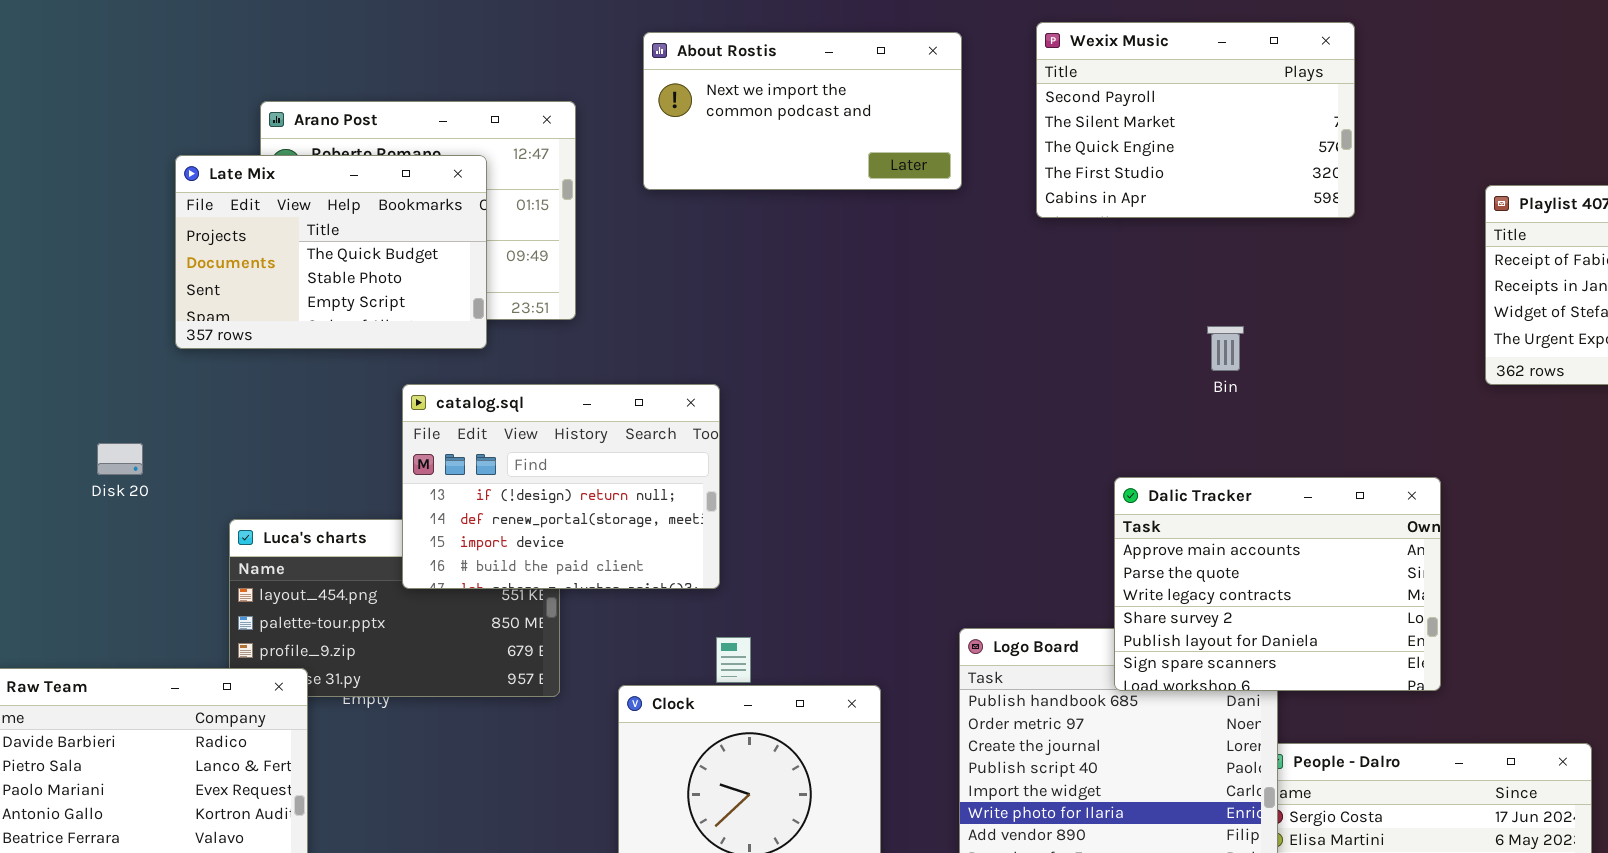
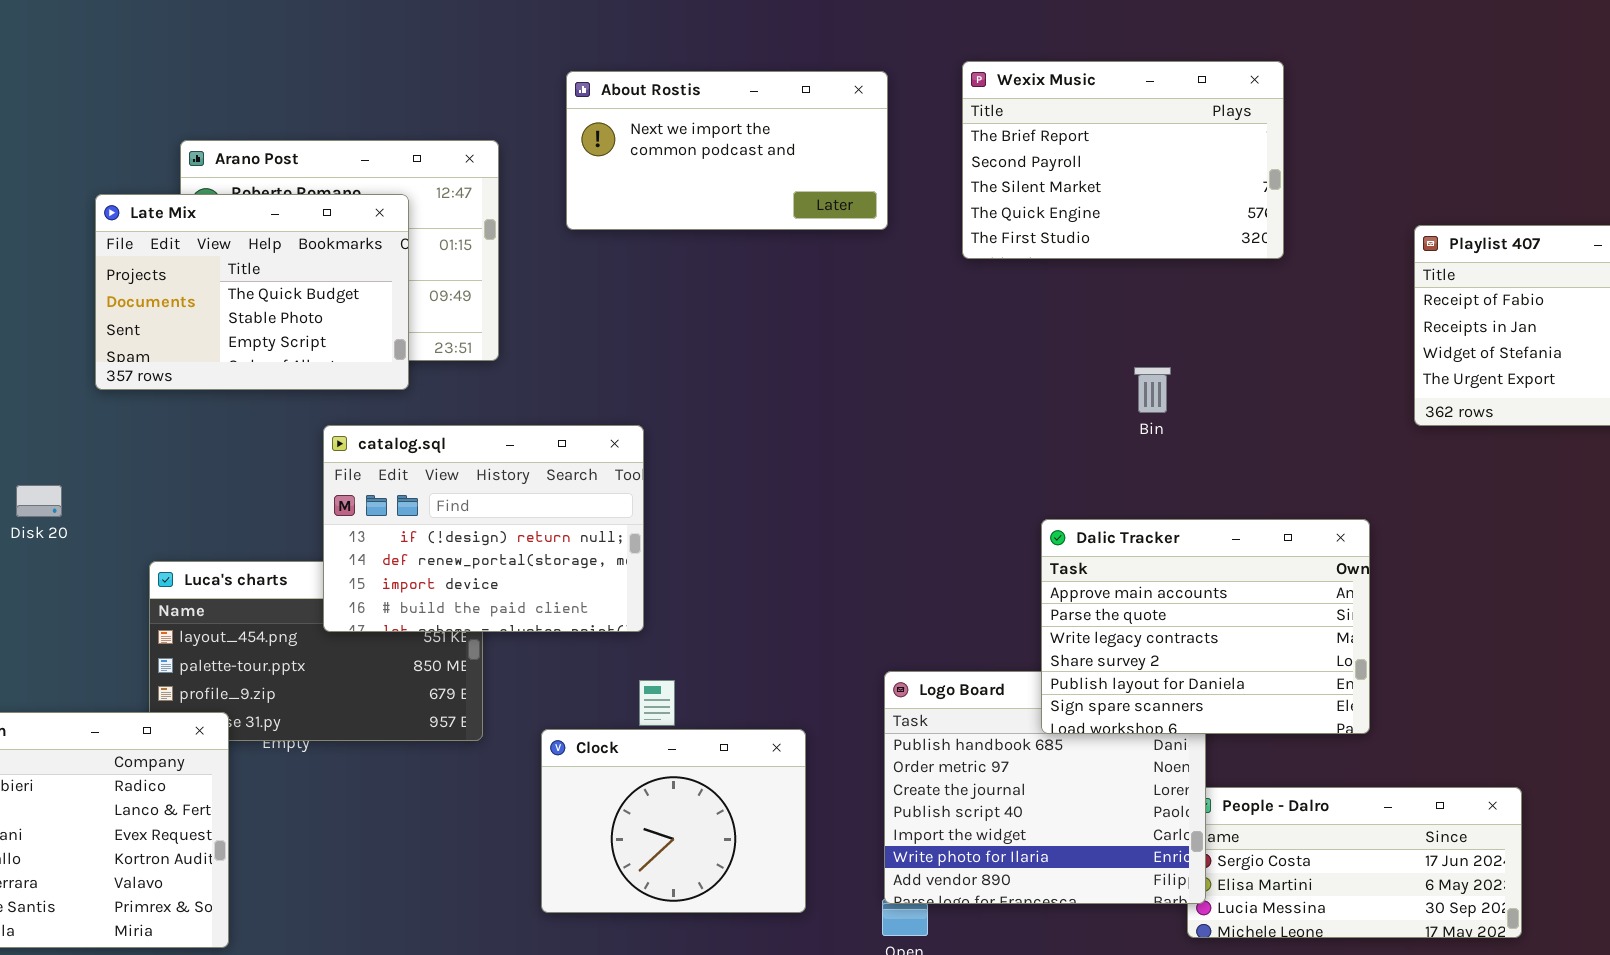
Wexix Music: [1036,22,1355,218] -> [962,61,1284,259], scrolled up 1 row

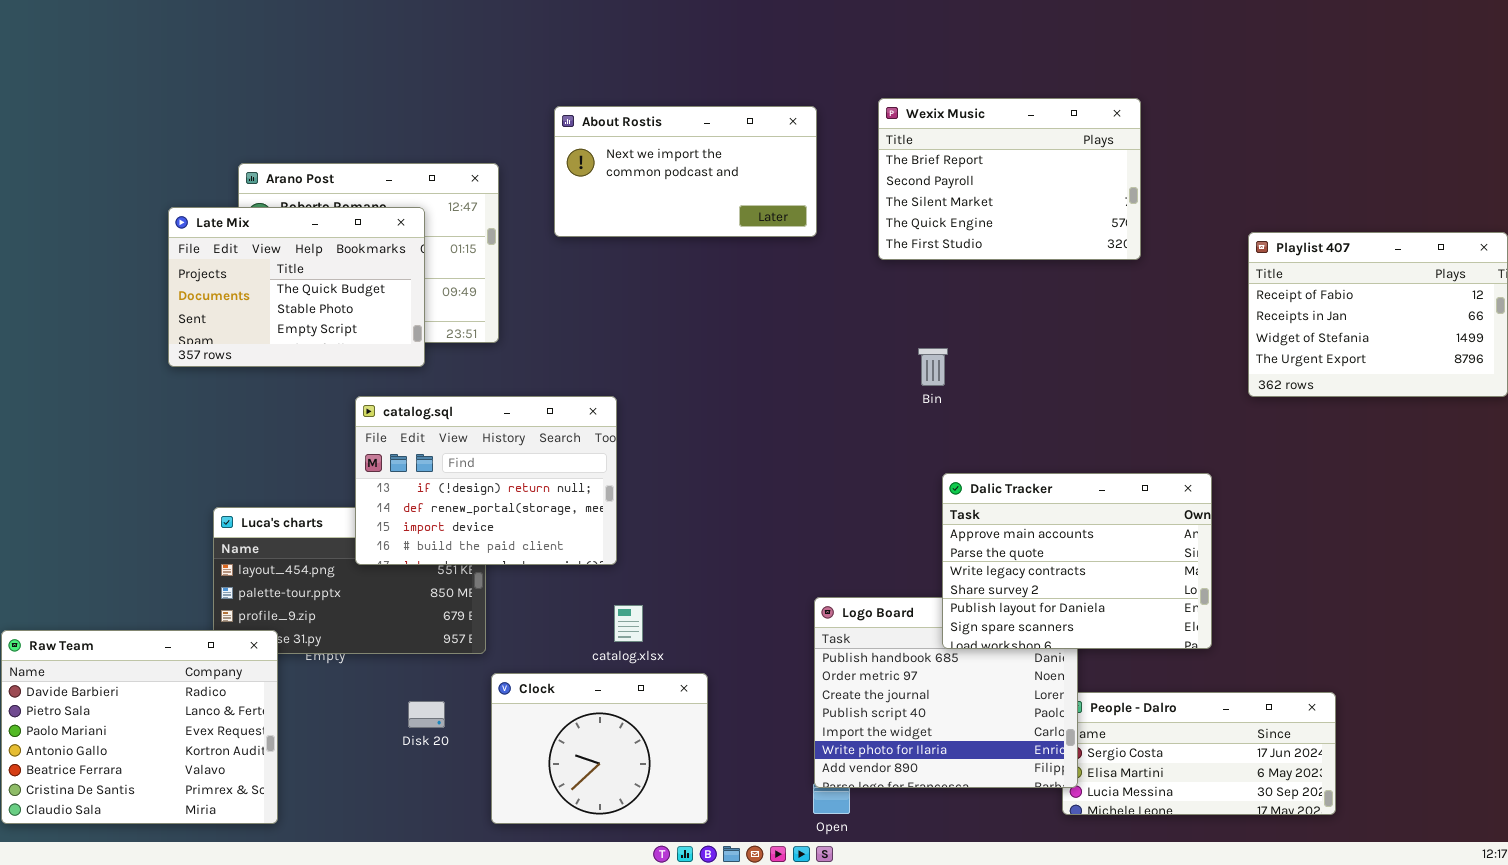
Bin: [1134,367,1171,413] -> [918,348,948,386], moved
Disk 20: [16,485,62,517] -> [408,701,445,728], moved
Clock: [541,729,806,913] -> [491,673,708,824], moved

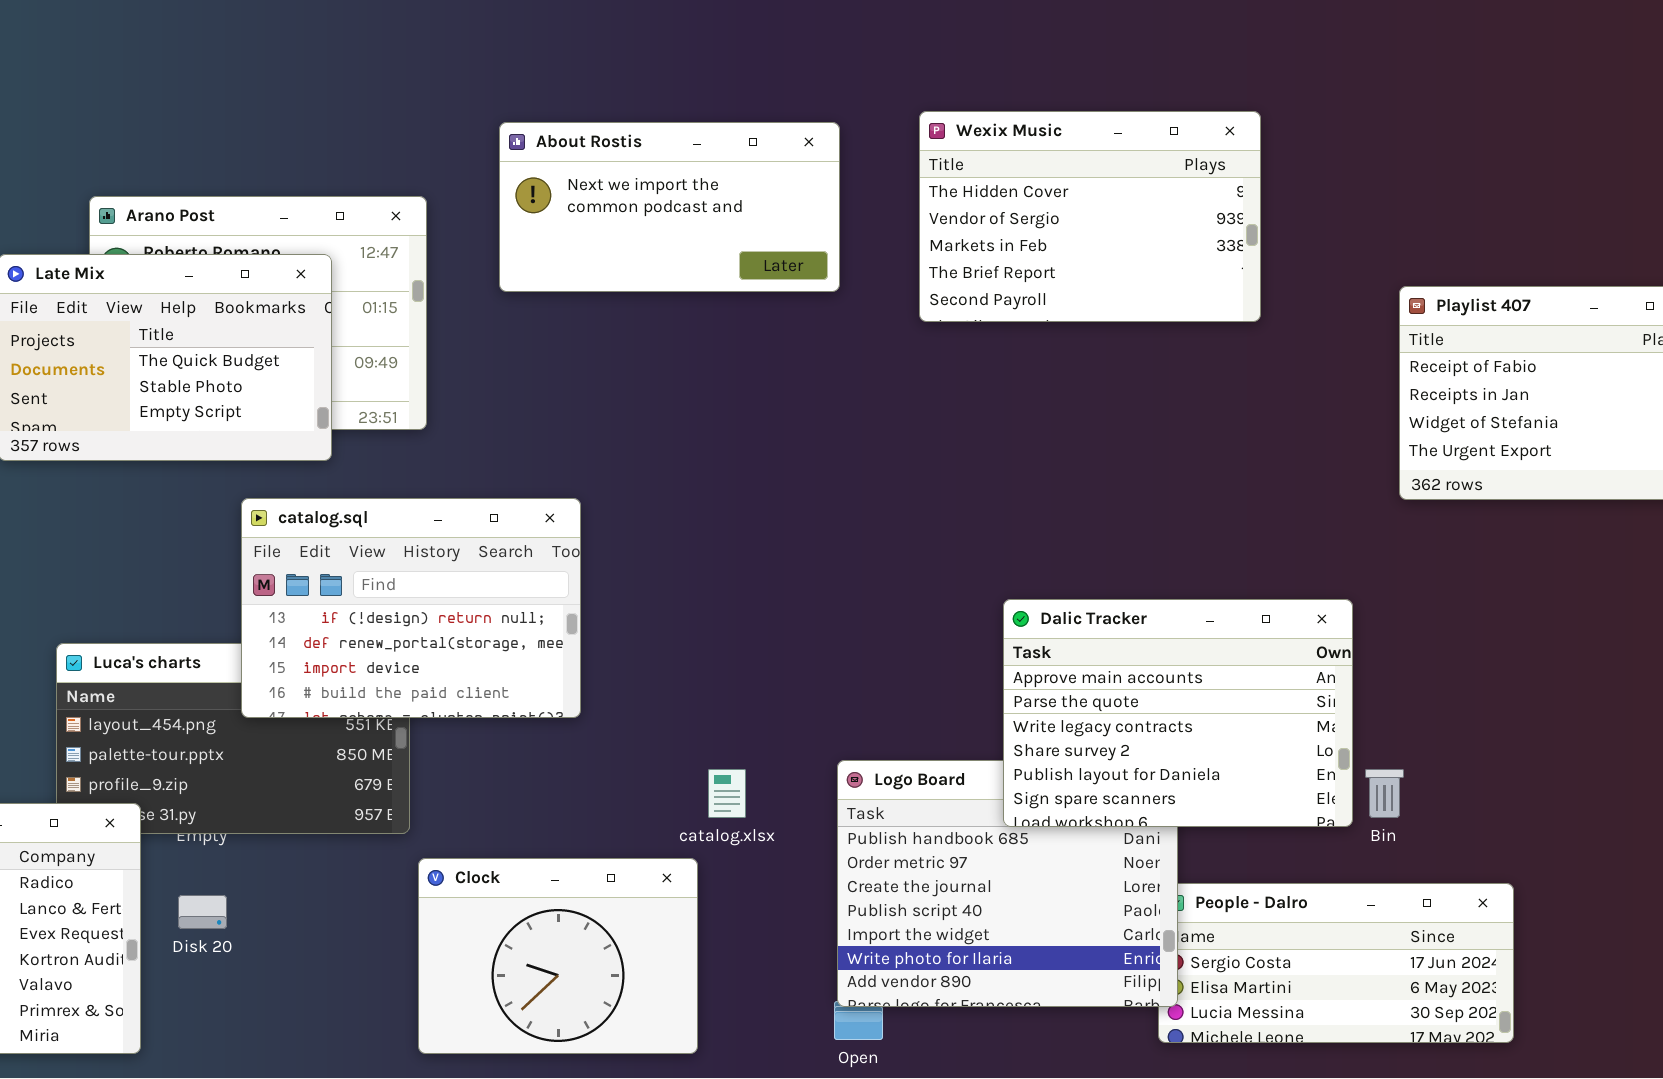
Wexix Music: [878,98,1141,260] -> [919,111,1261,322], scrolled up 3 rows
Bin: [918,348,948,386] -> [1365,769,1404,818], moved
catalog.xlsx: [614,605,643,642] -> [708,769,746,818], moved
Disk 20: [408,701,445,728] -> [178,895,227,929], moved

